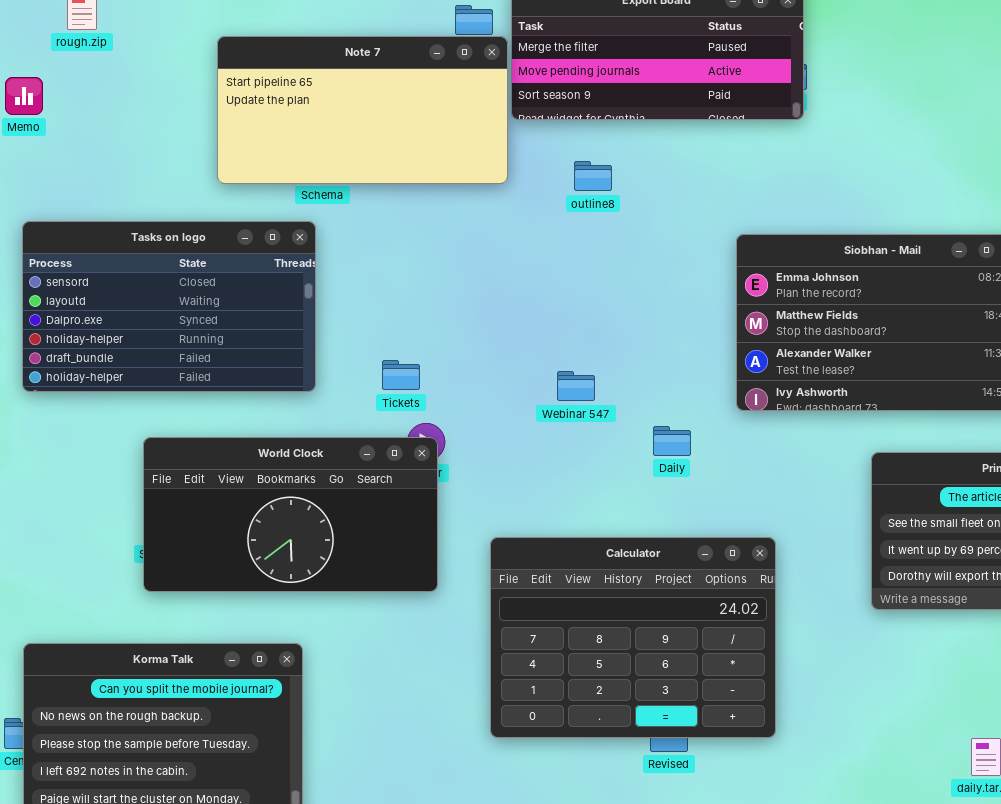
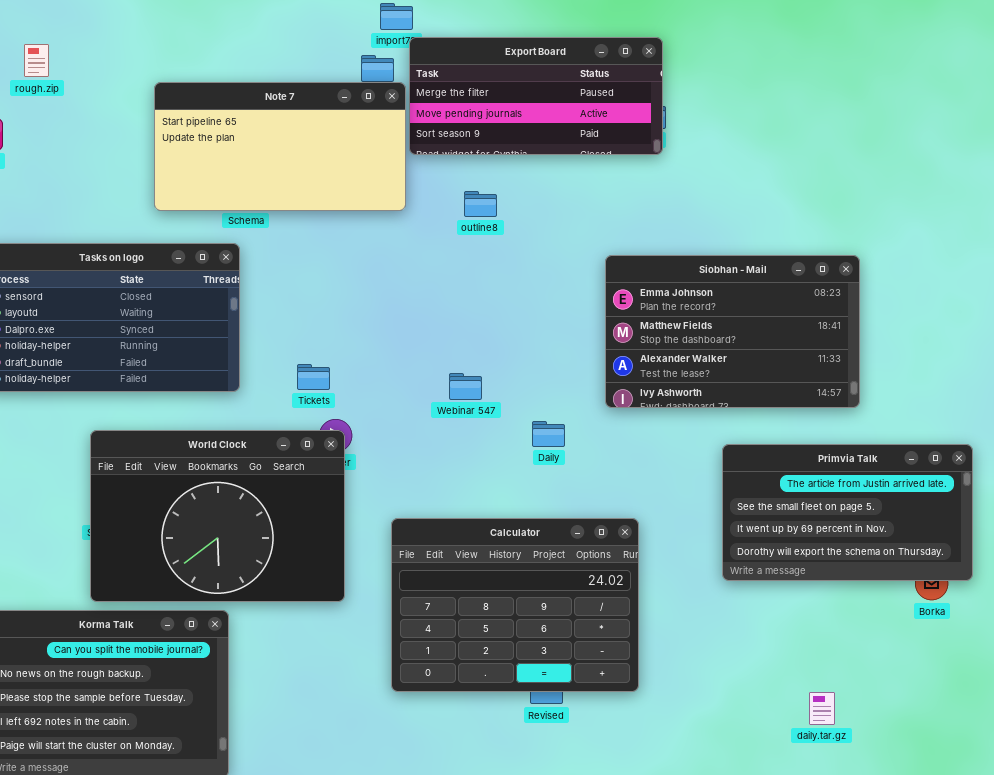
World Clock: [143,437,438,592] -> [90,430,345,602], resized

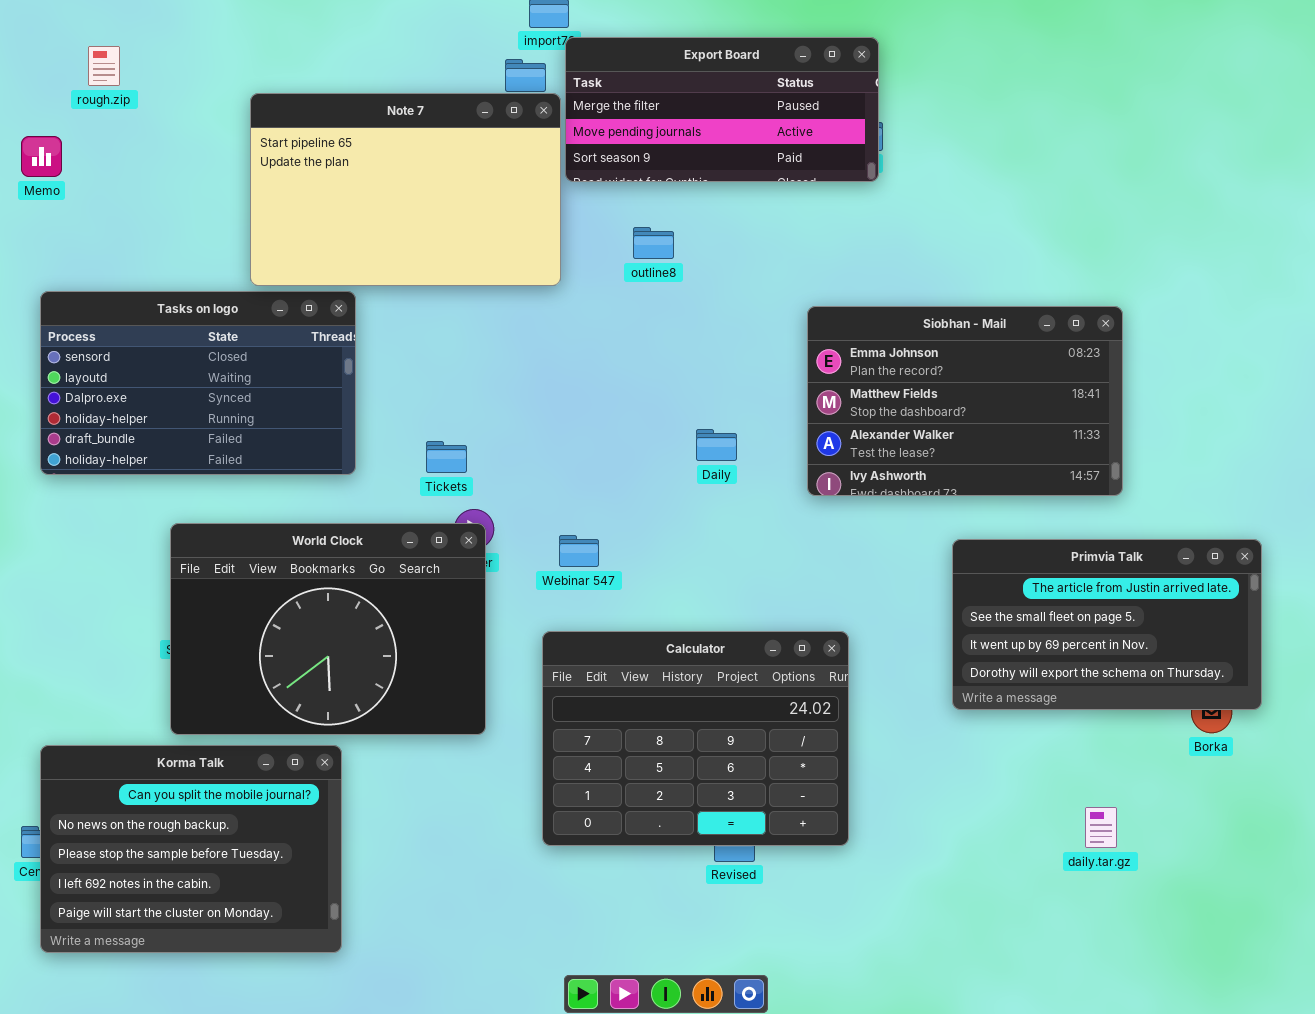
Note 7: [154,82,406,211] -> [250,93,561,286], resized
Webinar 547: [449,373,482,400] -> [559,535,599,567], moved
Daily: [532,421,565,447] -> [696,429,737,461], moved
daily.tar.gz: [809,692,835,725] -> [1085,807,1117,848], moved

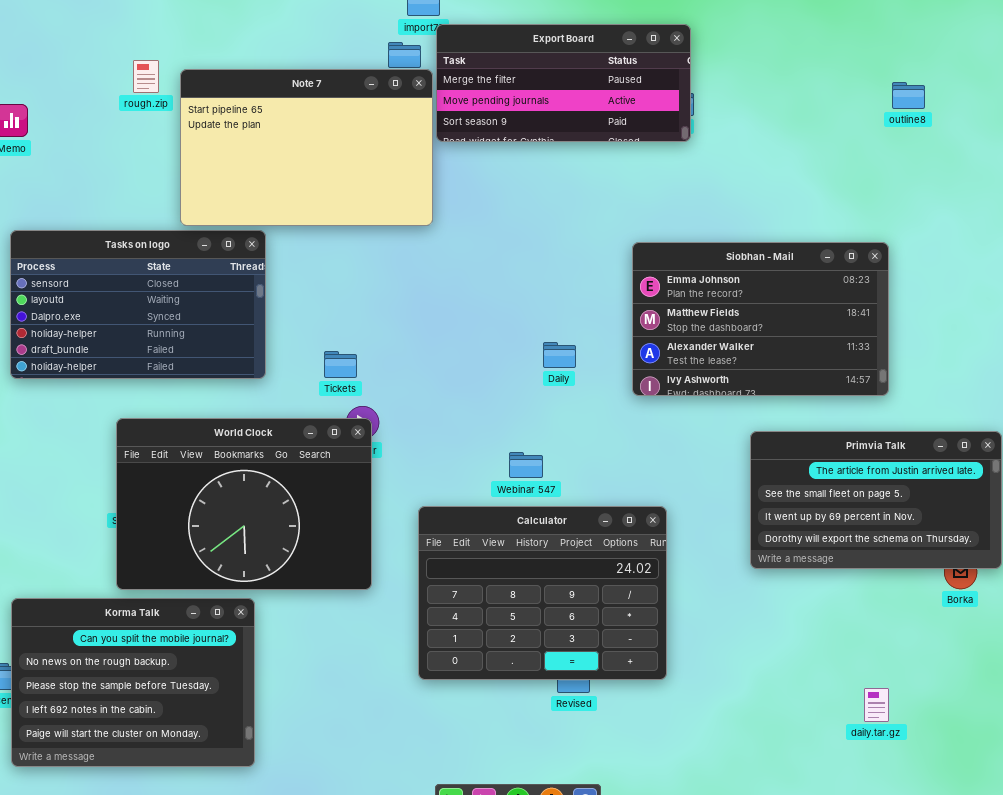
rough.zip: [88,46,120,86] -> [133,60,159,93], moved
outline8: [633,227,674,259] -> [892,82,925,109], moved
Webinar 547: [559,535,599,567] -> [509,452,543,478], moved
daily.tar.gz: [1085,807,1117,848] -> [864,688,889,722], moved

